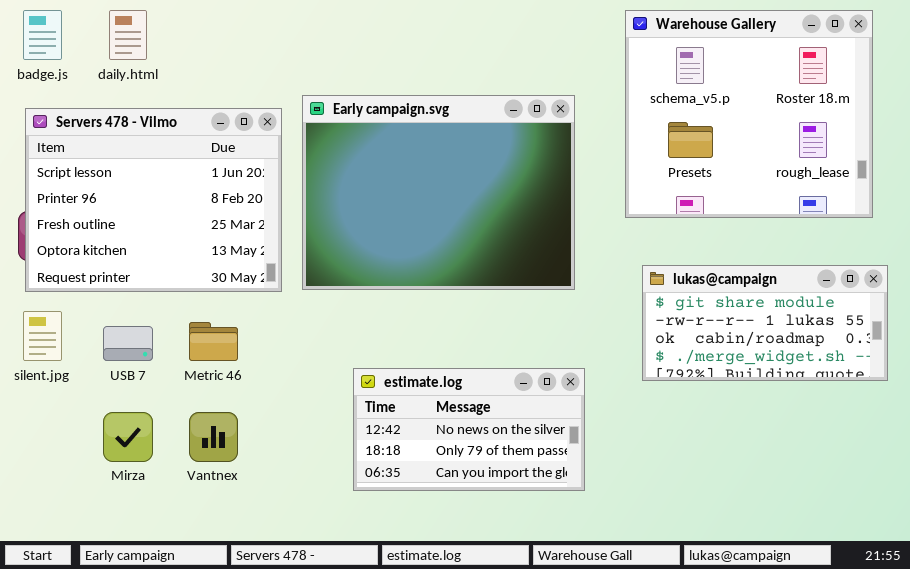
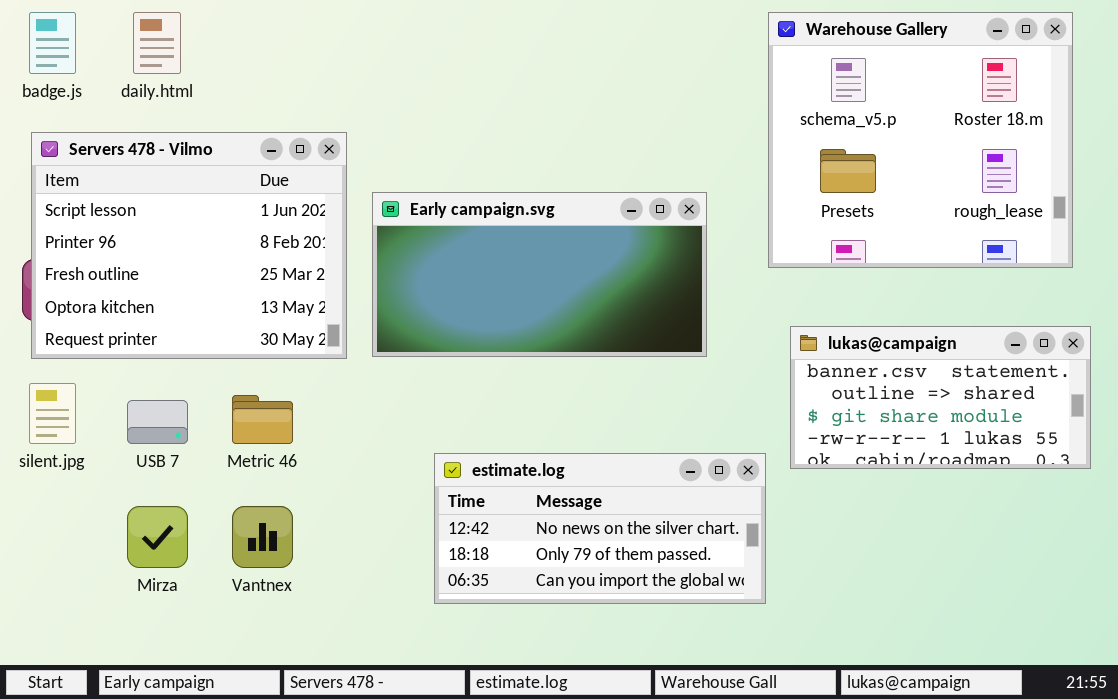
Early campaign.svg: [302,95,575,290] -> [372,192,707,357], resized
lukas@campaign: [642,265,888,381] -> [790,326,1091,469], scrolled up 2 rows
estimate.log: [353,368,585,491] -> [434,453,766,604], resized

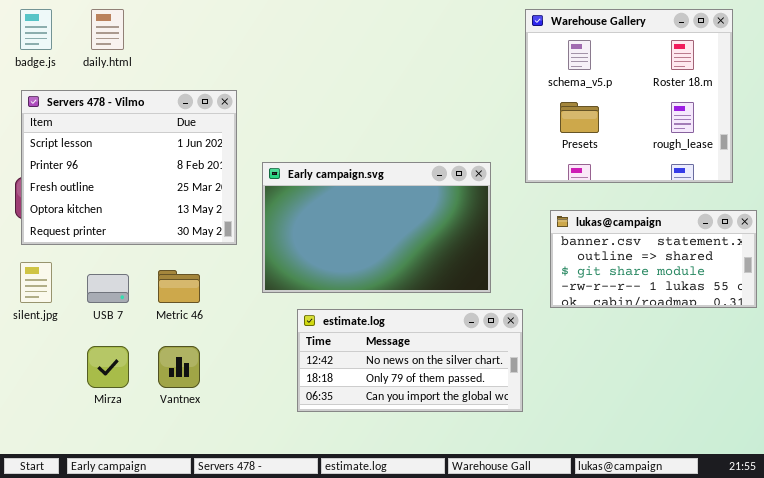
Early campaign.svg: [372,192,707,357] -> [262,162,491,293], moved, resized
lukas@campaign: [790,326,1091,469] -> [550,210,757,308], moved

